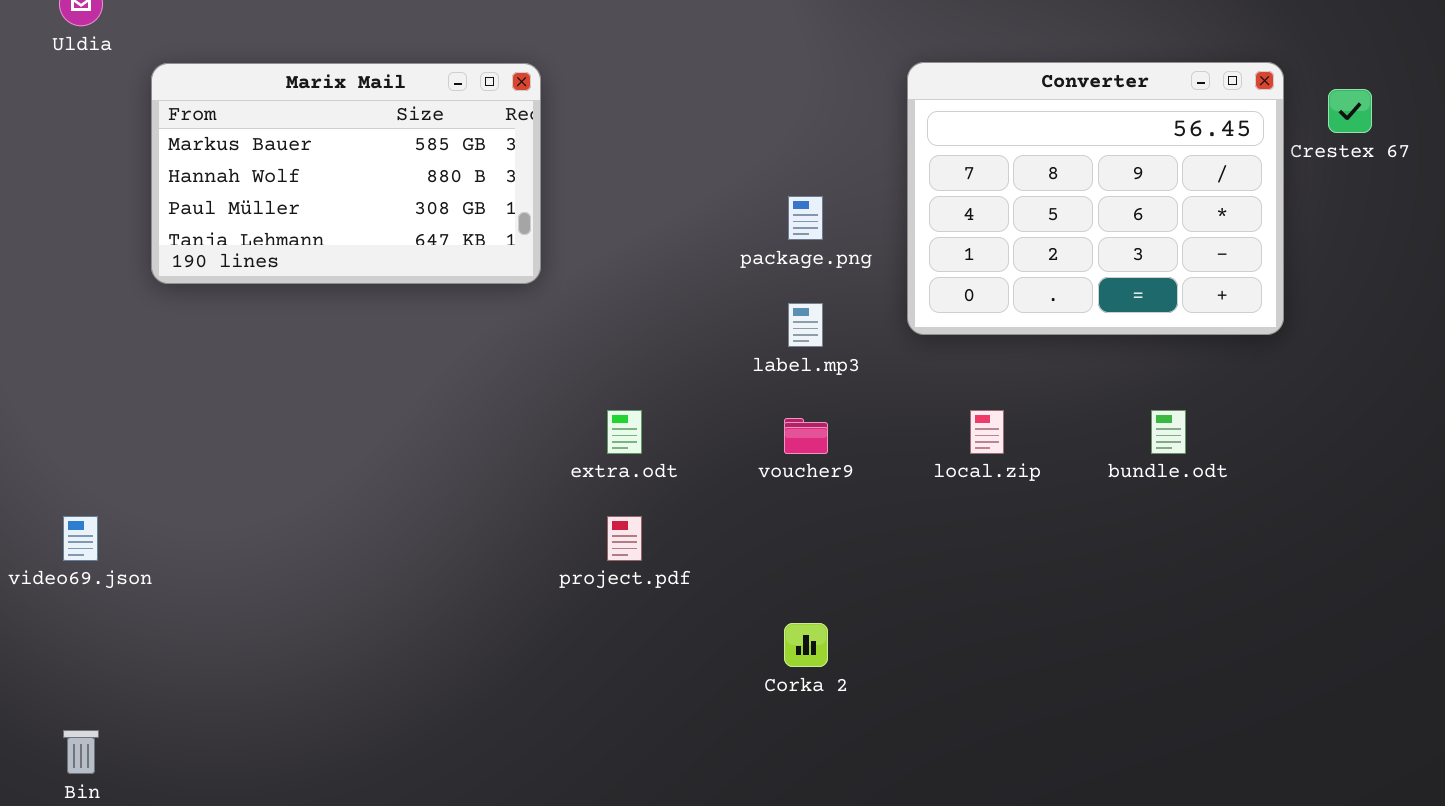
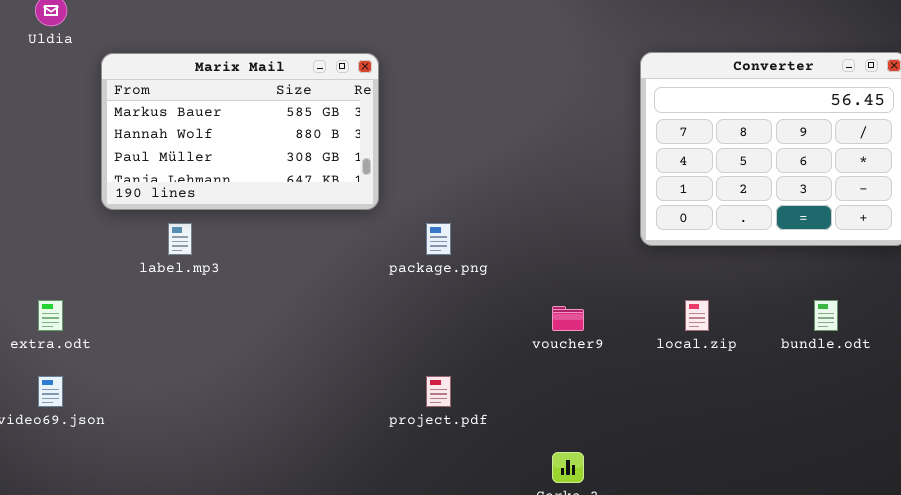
package.png: [788,196,823,240] -> [426,223,451,255], moved
label.mp3: [788,303,823,347] -> [168,223,192,255], moved
extra.odt: [607,410,642,454] -> [38,300,63,331], moved

